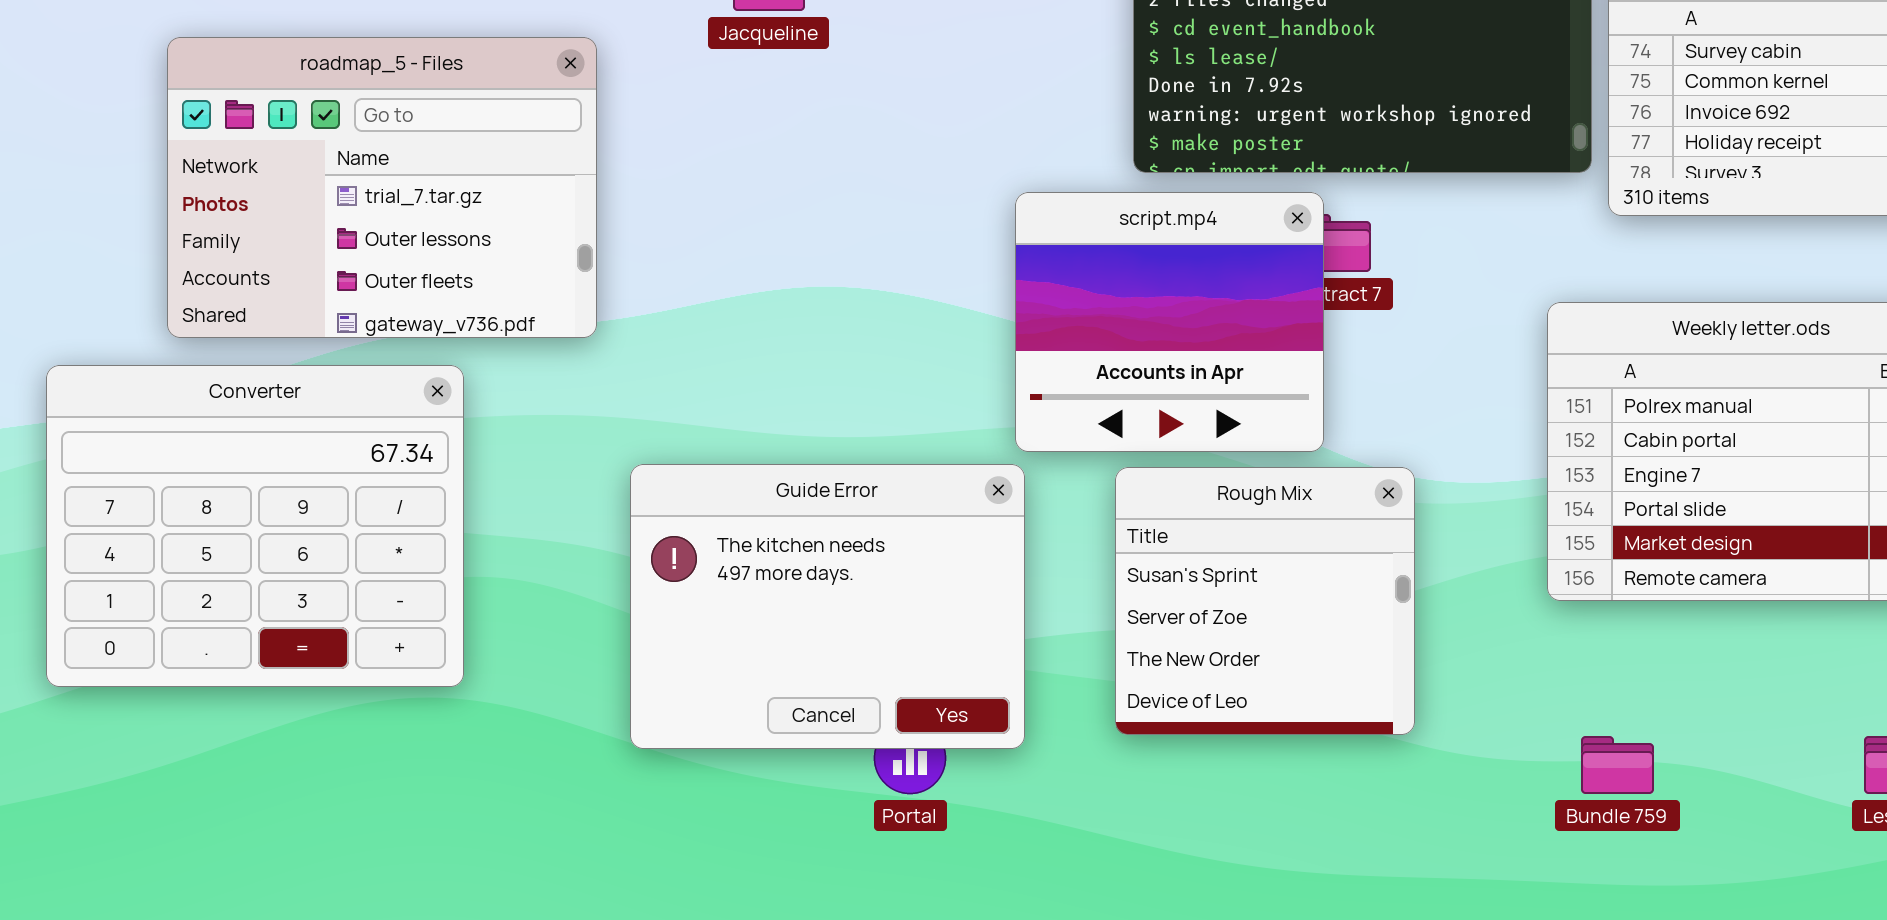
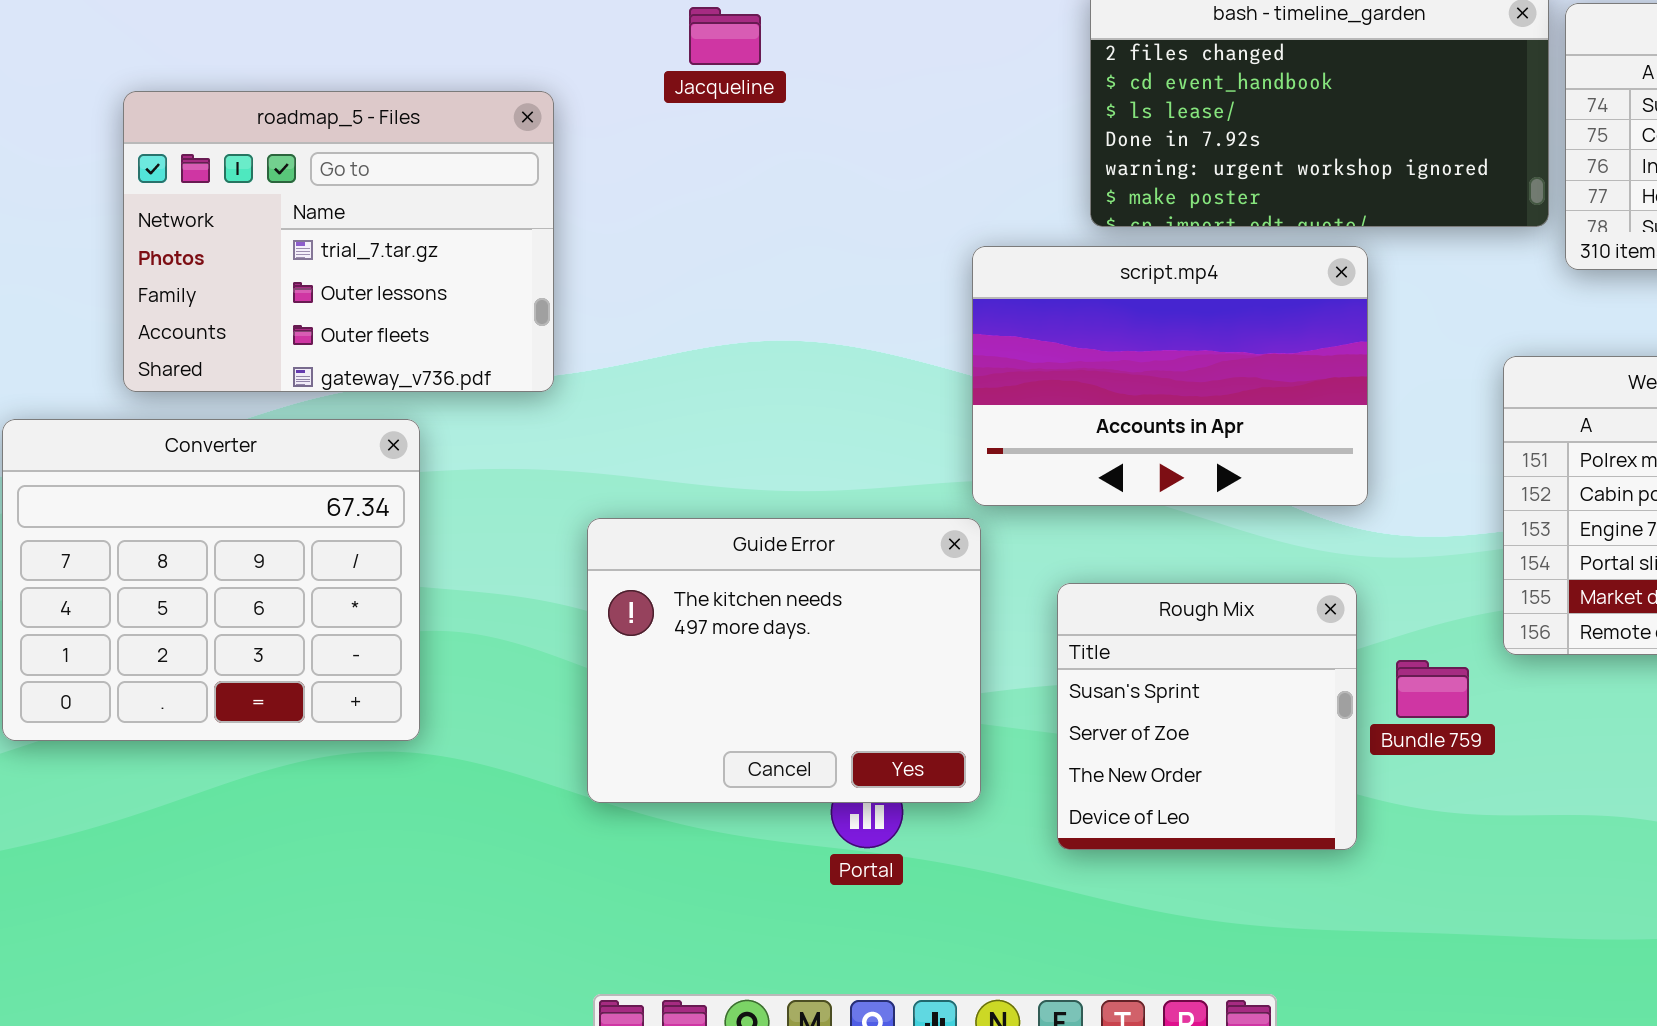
script.mp4: [1015,192,1324,452] -> [972,246,1368,506], resized
Rough Mix: [1115,467,1415,735] -> [1057,583,1357,850], moved
Bundle 759: [1581,736,1654,794] -> [1396,660,1469,718], moved

